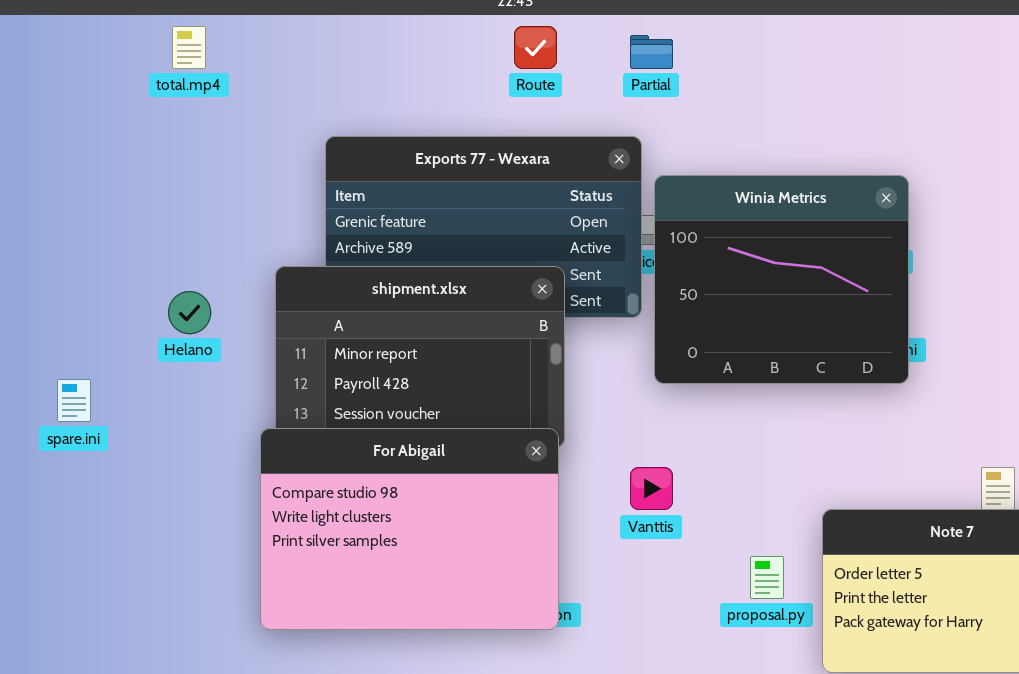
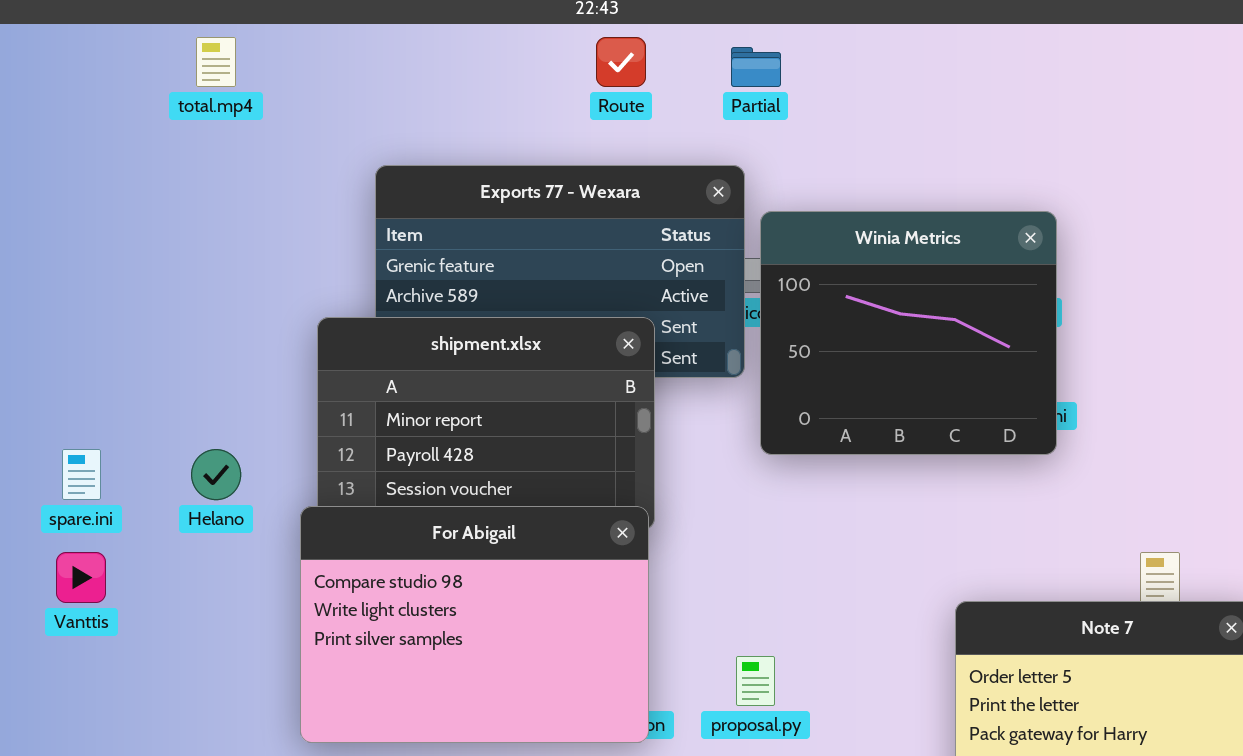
Helano: [168,291,211,334] -> [191,449,241,500], moved
Vanttis: [630,467,673,510] -> [56,552,106,603], moved
proposal.py: [750,556,784,599] -> [736,656,775,706], moved

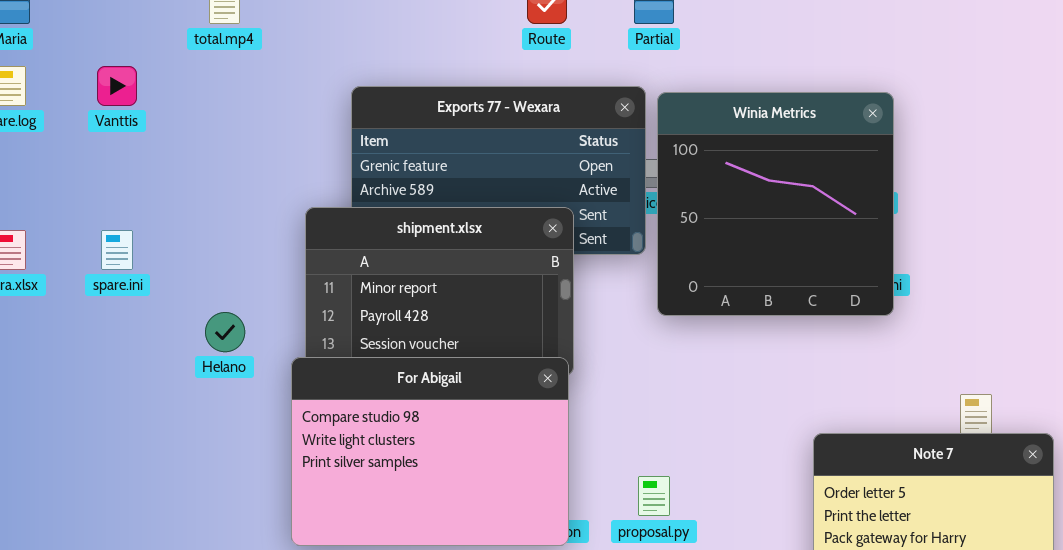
Winia Metrics: [760,211,1057,455] -> [657,92,894,316], resized
spare.ini: [62,449,101,500] -> [101,230,133,270], moved
Vanttis: [56,552,106,603] -> [97,66,137,106], moved

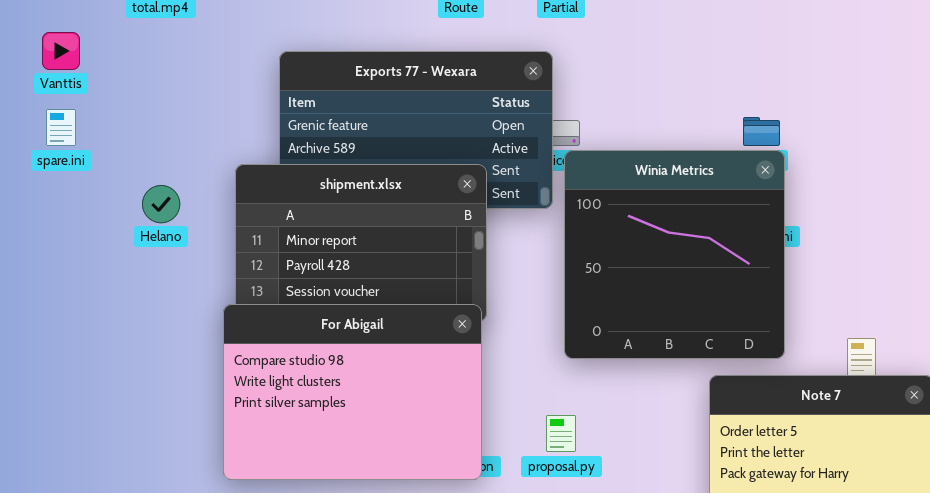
Winia Metrics: [657,92,894,316] -> [564,150,785,359], moved
spare.ini: [101,230,133,270] -> [46,109,76,146], moved
Helano: [205,312,245,352] -> [142,185,180,223], moved

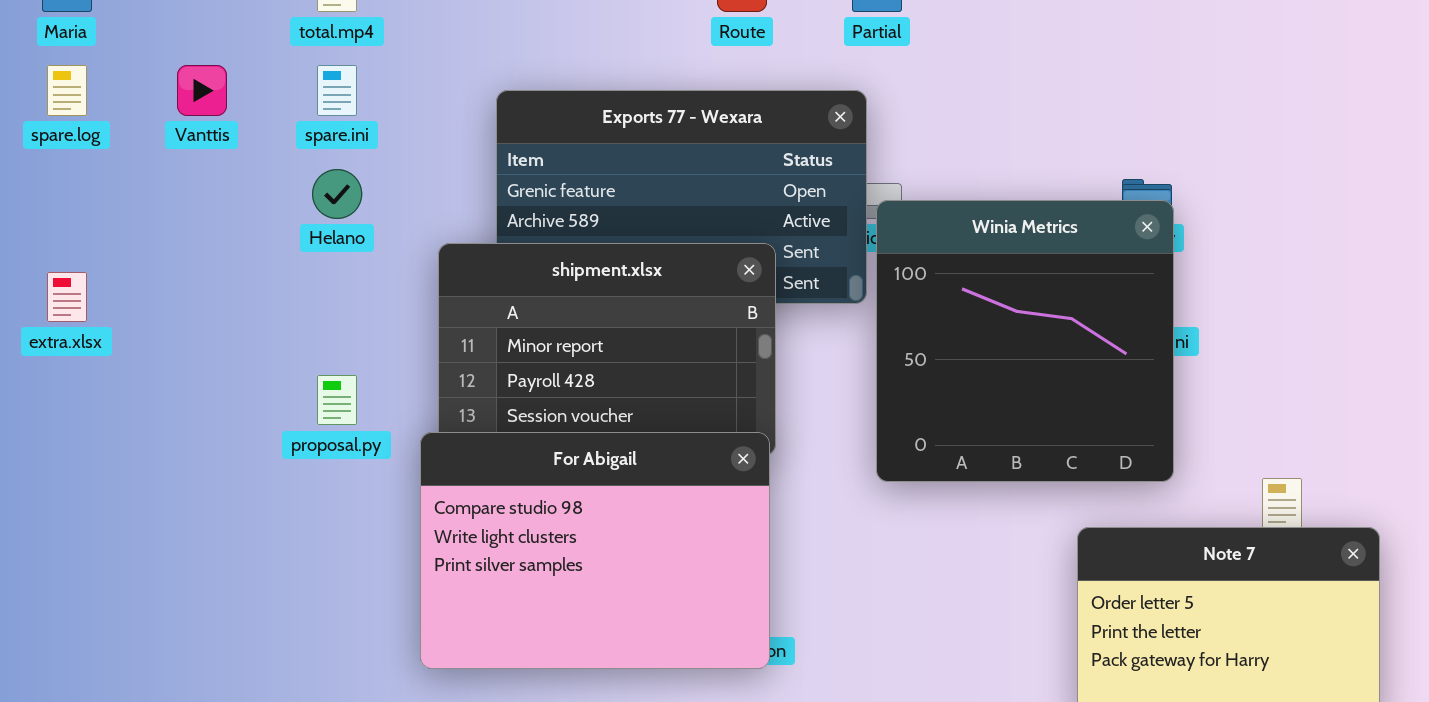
spare.ini: [46,109,76,146] -> [317,65,357,116], moved
Winia Metrics: [564,150,785,359] -> [876,200,1174,482], moved
Helano: [142,185,180,223] -> [312,169,362,219], moved
proposal.py: [546,415,576,452] -> [317,375,357,425], moved

